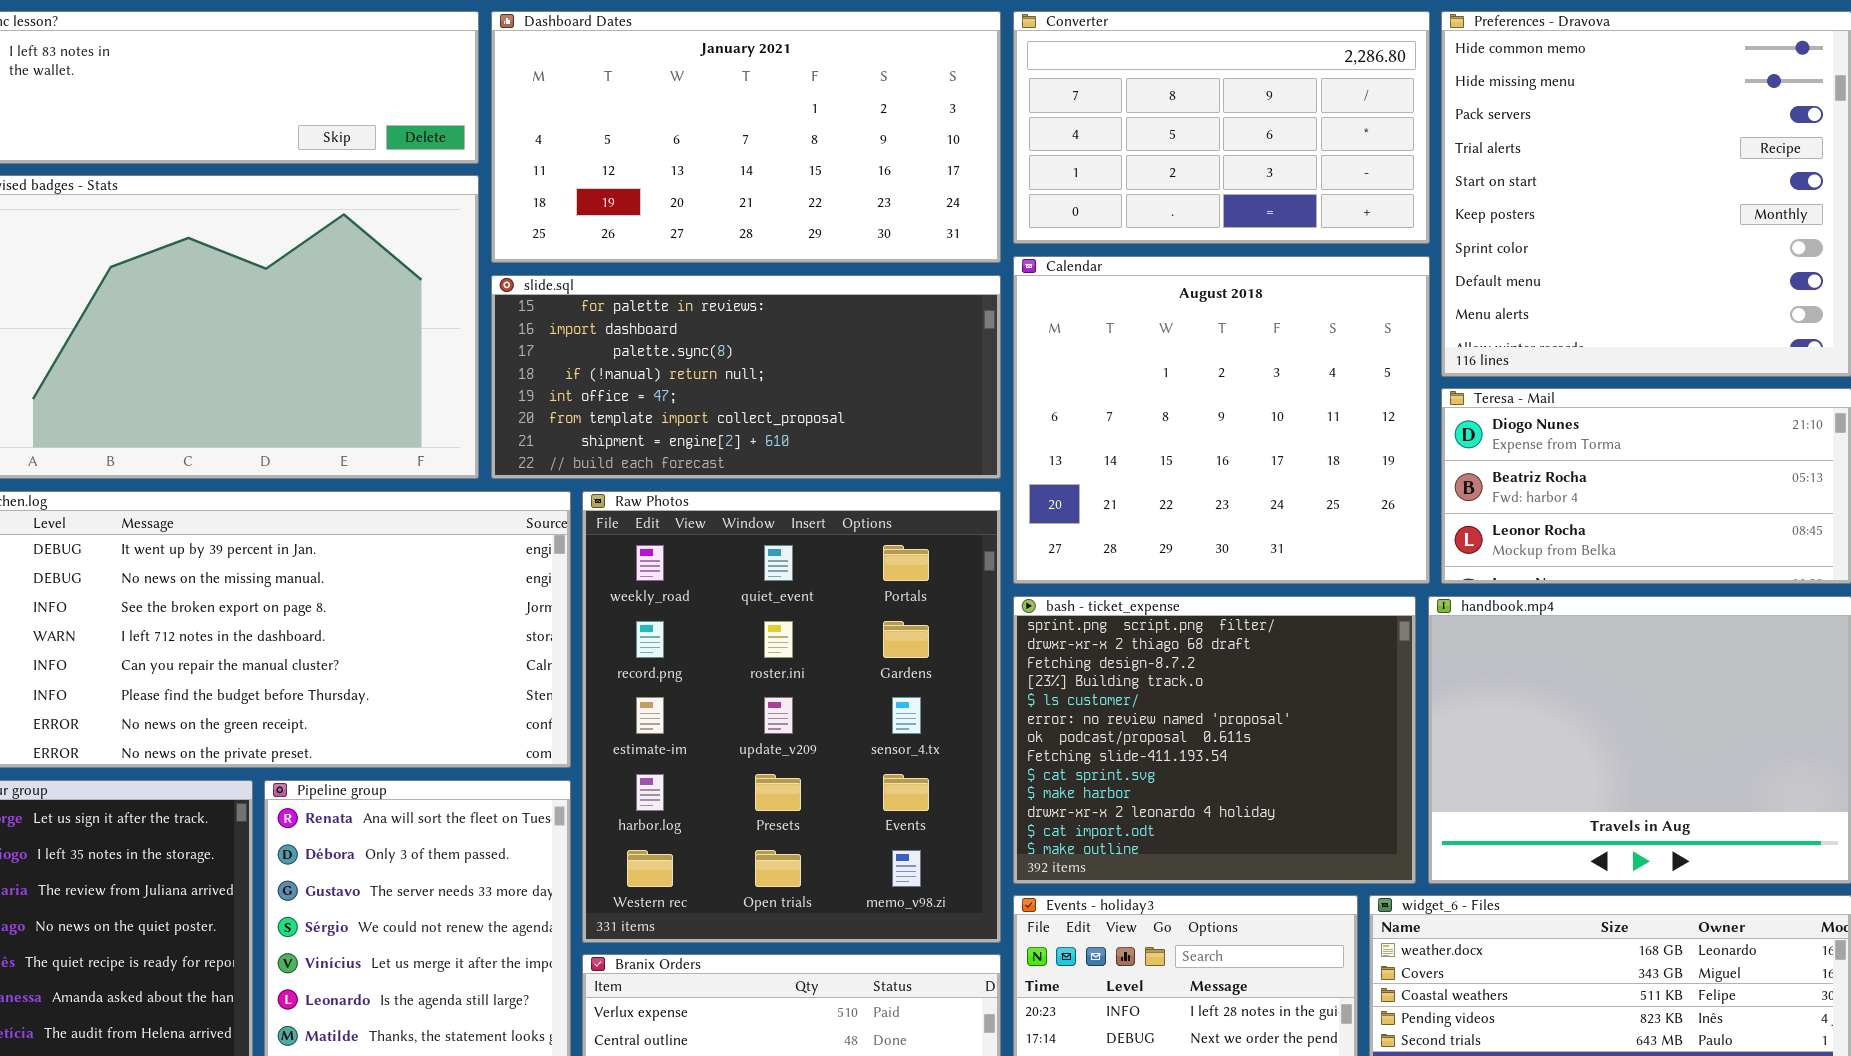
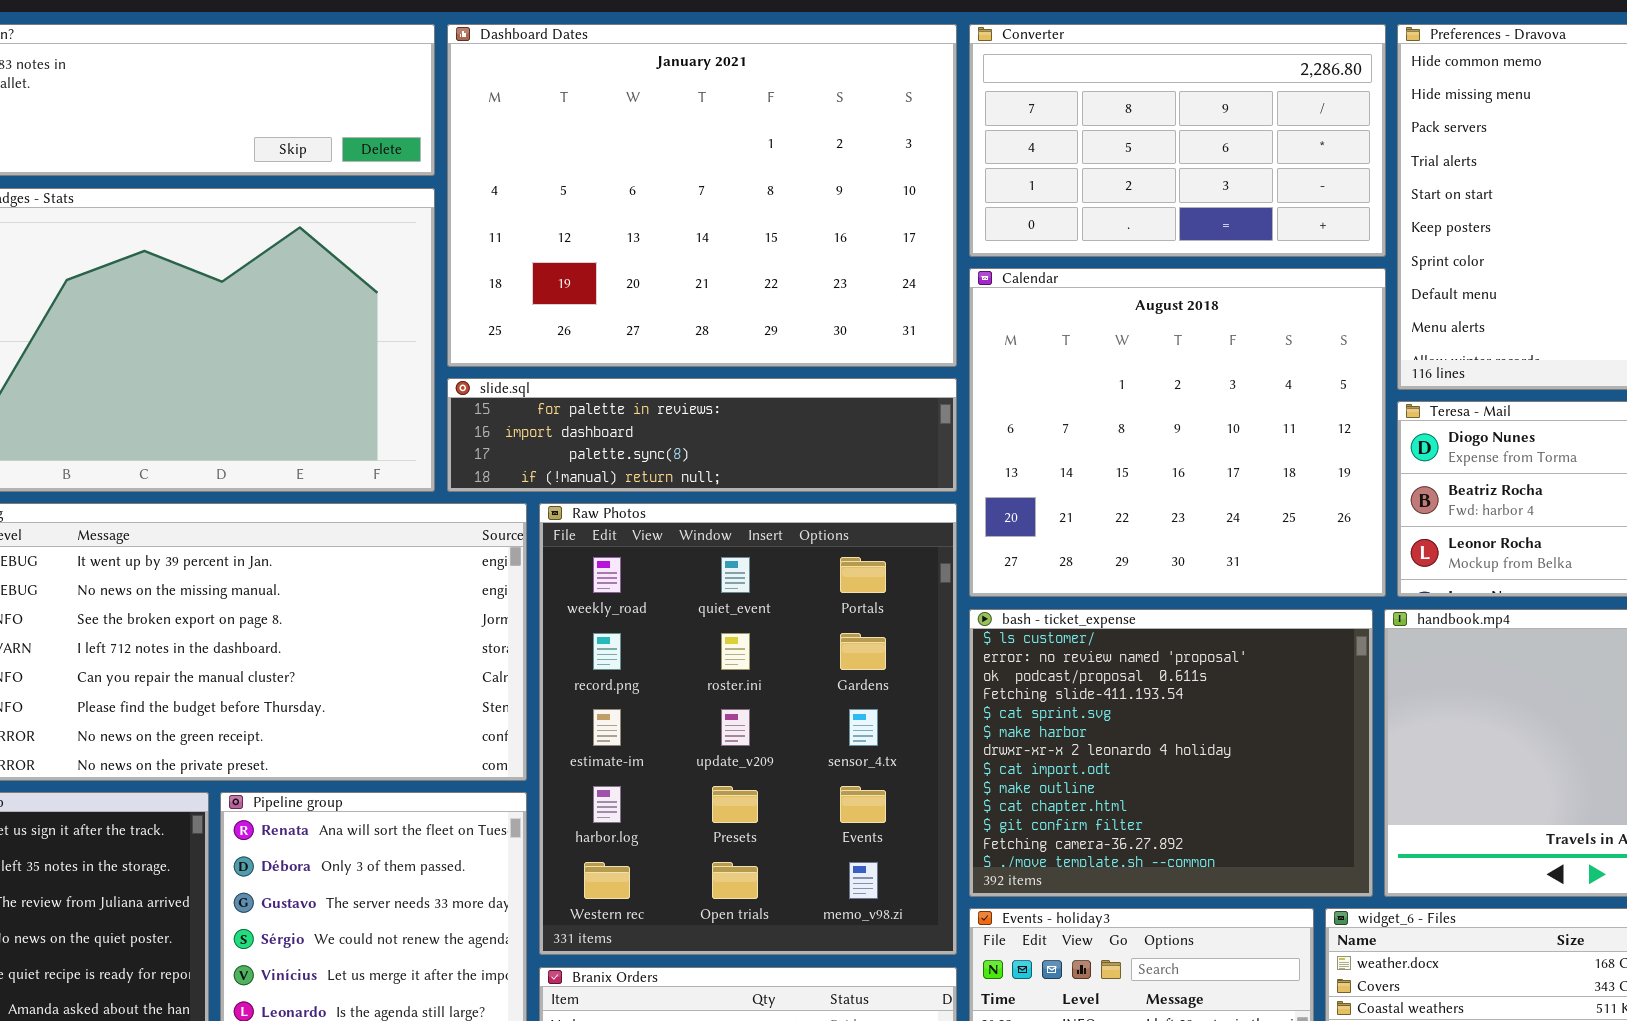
Dashboard Dates: [491,11,1001,263] -> [447,24,957,367], resized
slide.sql: [491,275,1001,479] -> [447,378,957,492], resized
bash - ticket_expense: [1013,596,1416,884] -> [969,609,1373,897], scrolled down 4 rows

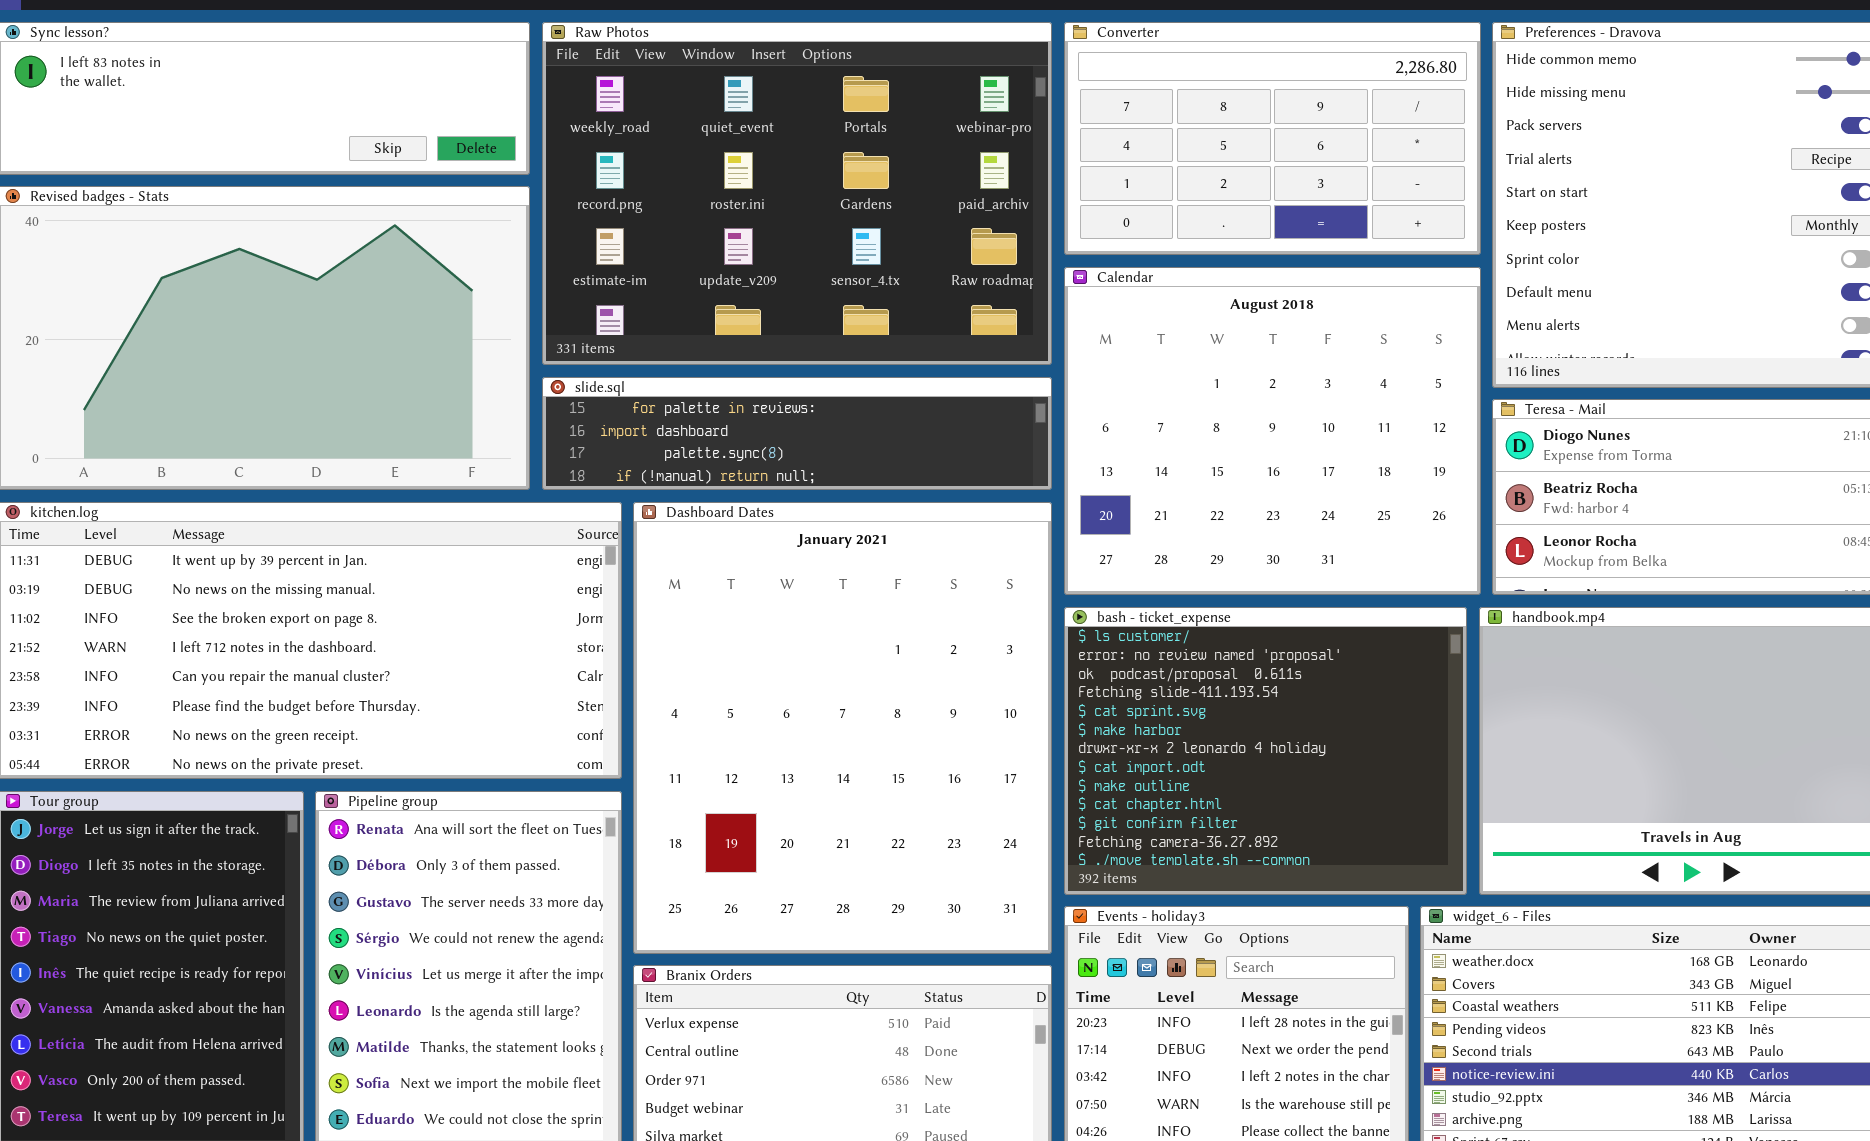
Dashboard Dates: [447,24,957,367] -> [633,502,1052,954], moved, resized
Raw Photos: [539,503,957,955] -> [542,22,1052,365], moved, resized

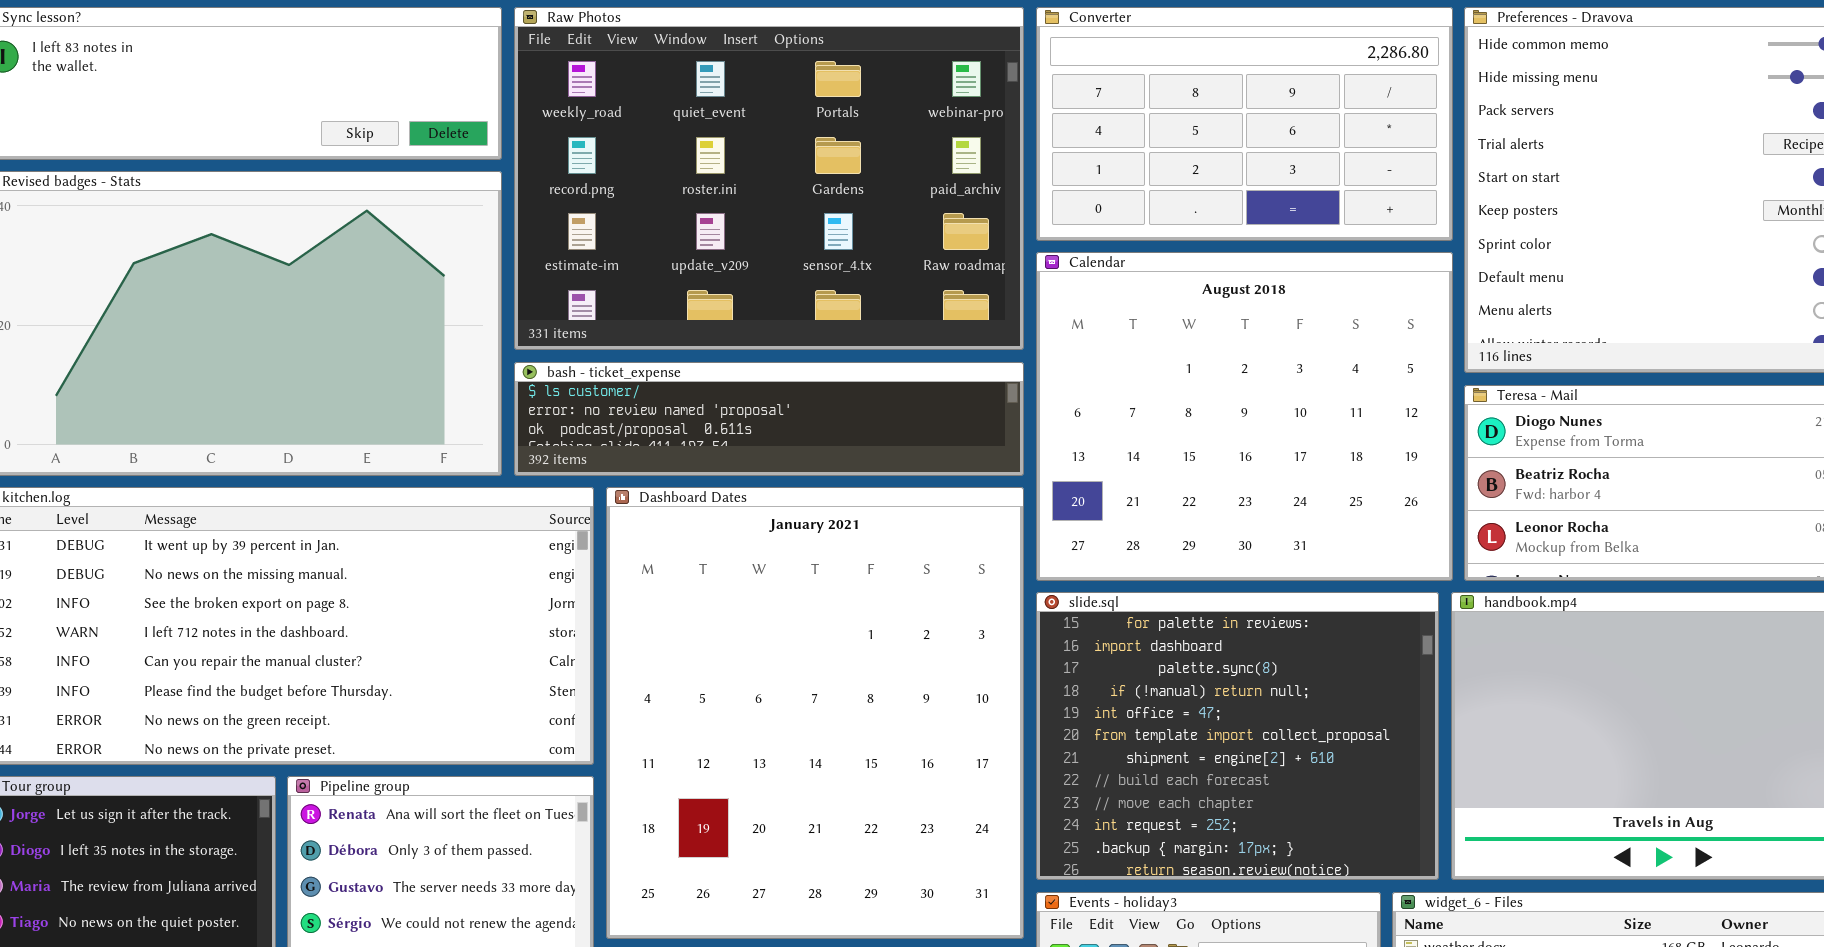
slide.sql: [542,377,1052,490] -> [1036,592,1439,880], moved, resized
bash - ticket_expense: [1064,607,1467,895] -> [514,362,1024,476], moved, resized

